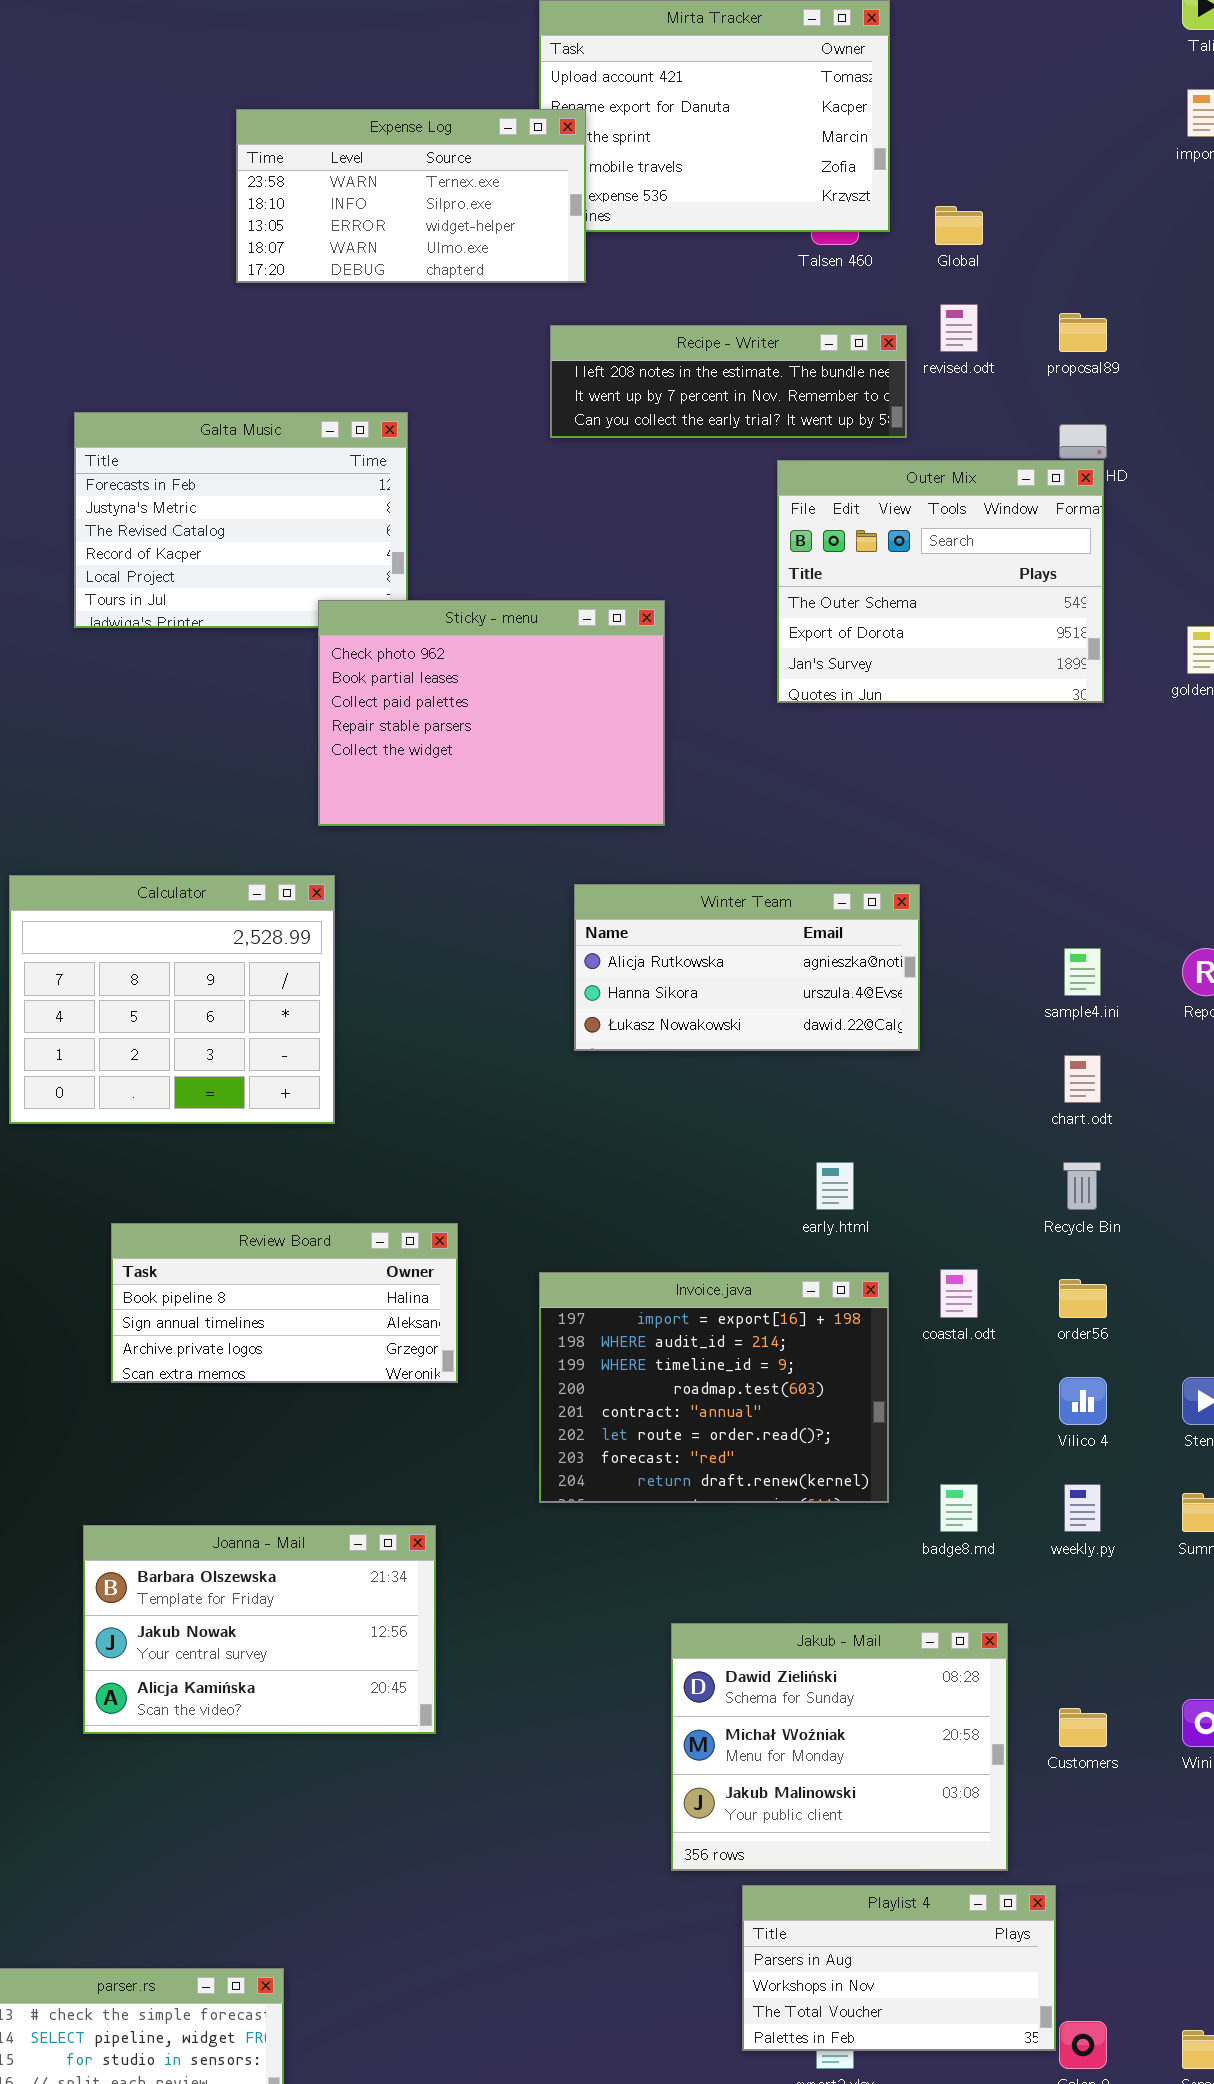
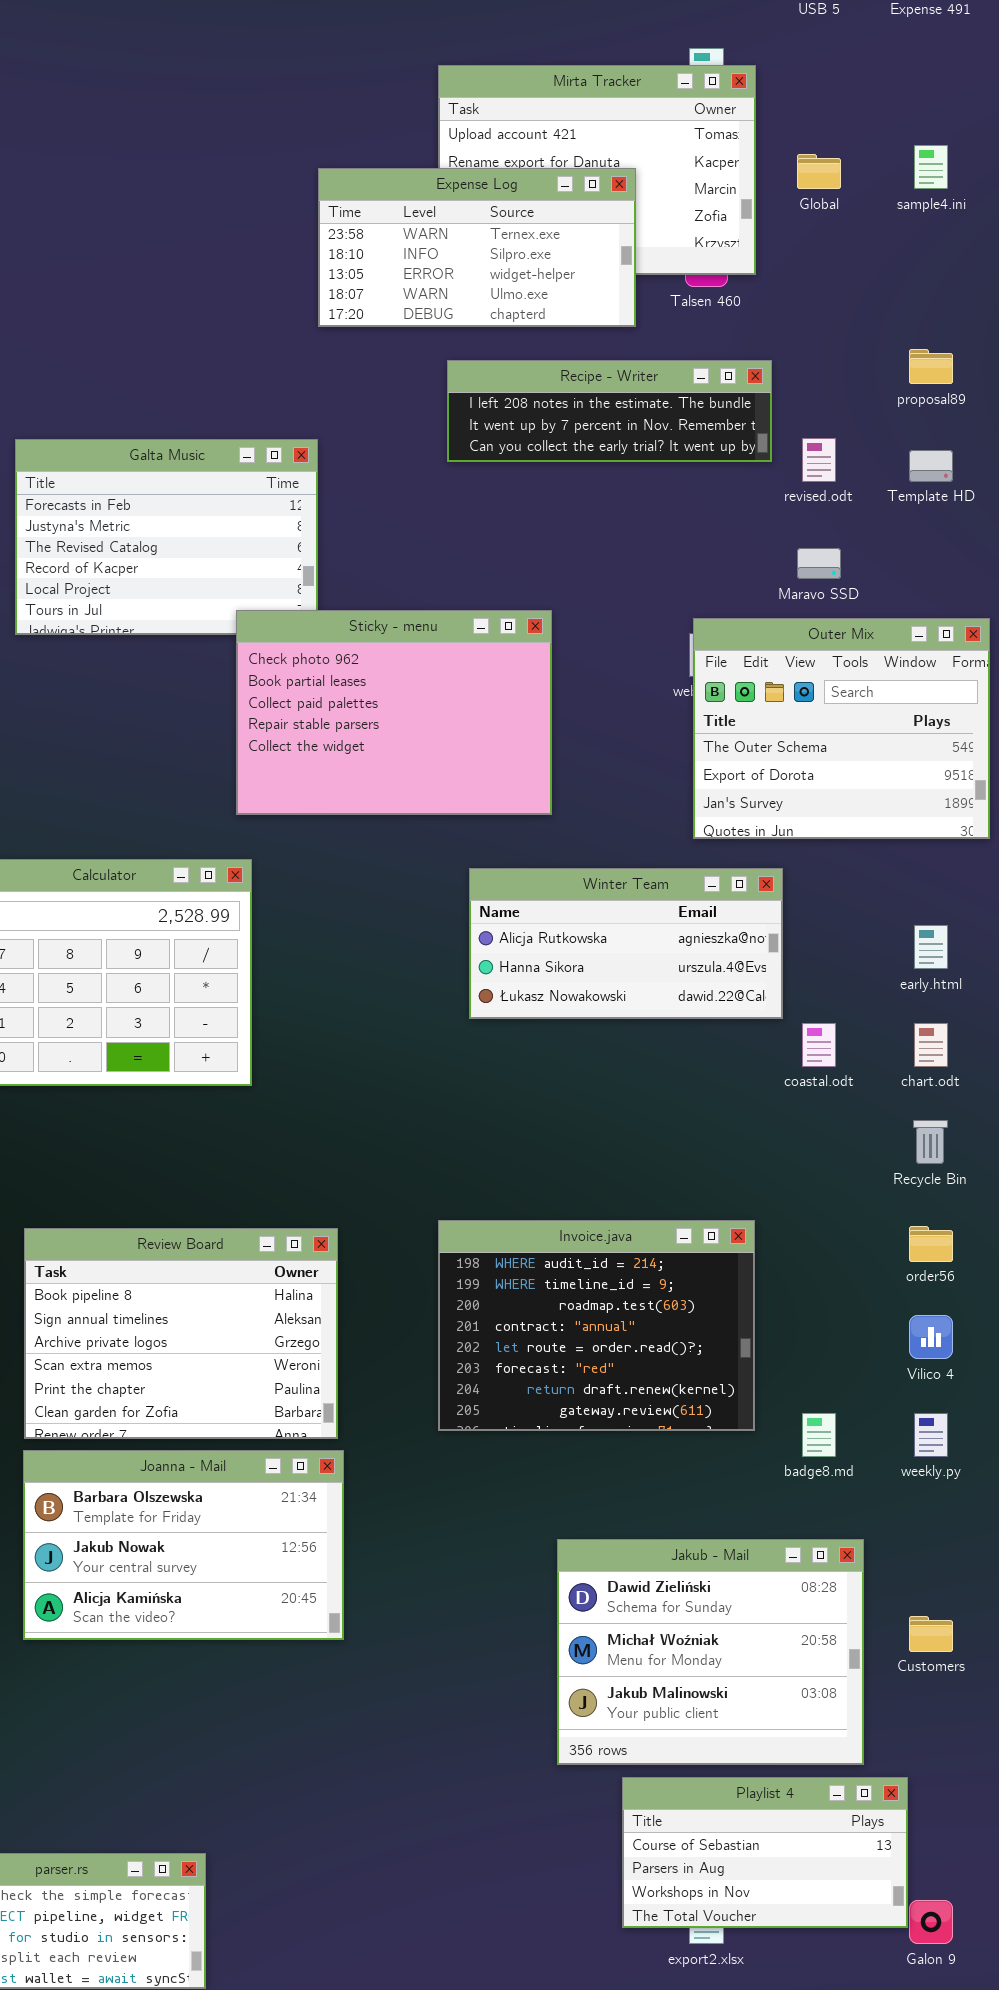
Expense Log: [236,109,586,283] -> [318,168,636,327], moved
Global: [935,206,983,245] -> [797,154,841,189], moved
revised.odt: [940,304,978,352] -> [802,438,836,482], moved
Outer Mix: [777,460,1104,703] -> [693,618,990,839], moved
sample4.ini: [1064,948,1101,996] -> [914,145,948,189], moved
early.html: [816,1162,854,1210] -> [914,925,948,969], moved
Review Board: [111,1223,458,1383] -> [24,1228,338,1439], moved, resized
coastal.odt: [940,1269,978,1318] -> [802,1023,836,1067], moved
Invoice.java: [539,1272,889,1503] -> [438,1220,755,1431], scrolled down 1 row
Playlist 4: [742,1885,1056,2051] -> [622,1777,908,1928], scrolled up 1 row

